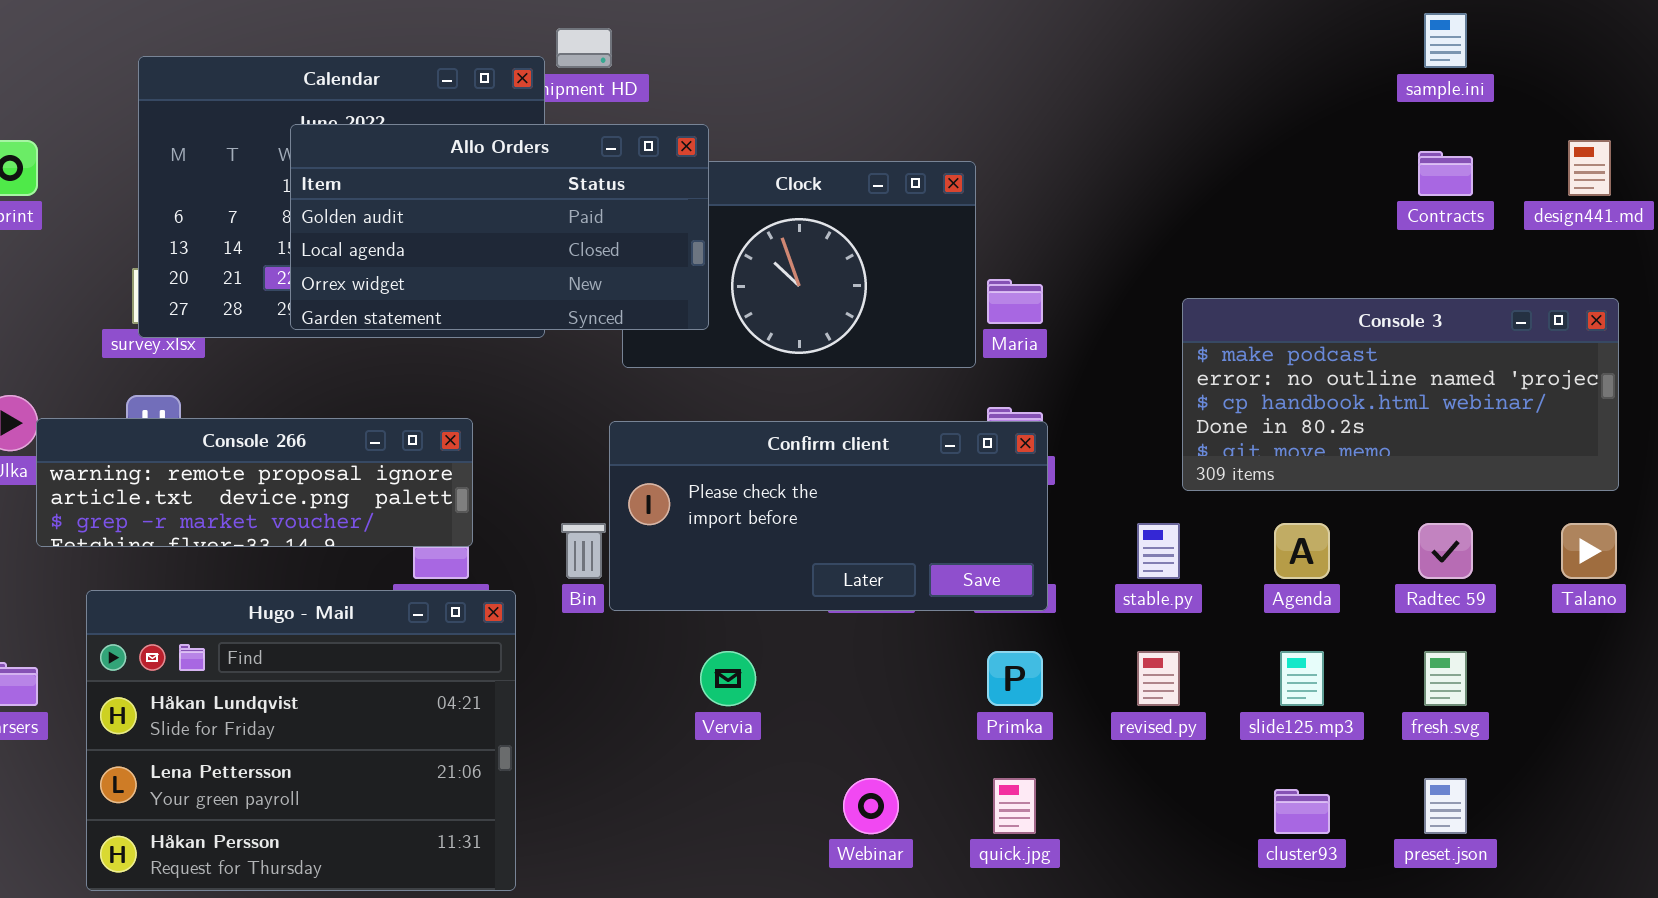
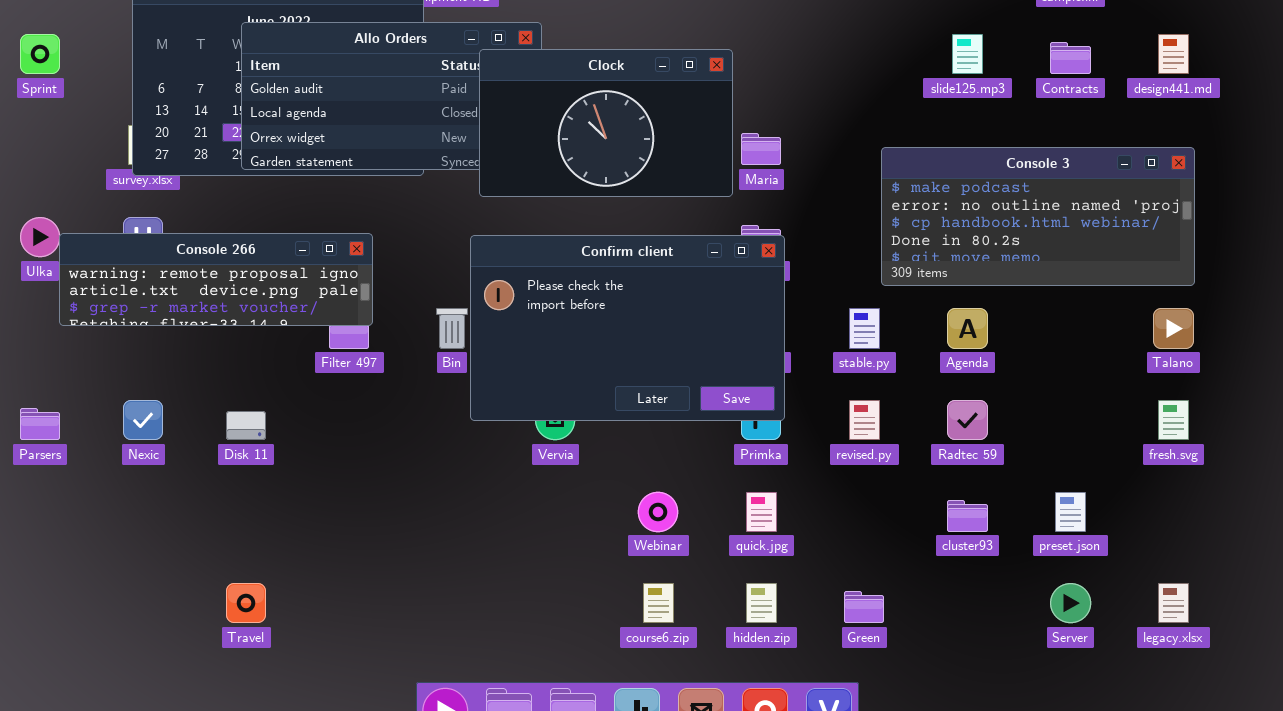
Clock: [622,161,976,368] -> [479,49,733,197], raised
Confirm client: [609,421,1048,611] -> [470,235,785,421], resized
Radtec 59: [1418,523,1473,579] -> [947,400,988,440], moved
Hugo - Mail: [86,590,516,891] -> none, closed
slide125.mp3: [1280,651,1324,706] -> [952,34,983,74], moved
fresh.svg: [1424,651,1467,706] -> [1158,400,1189,440], moved

